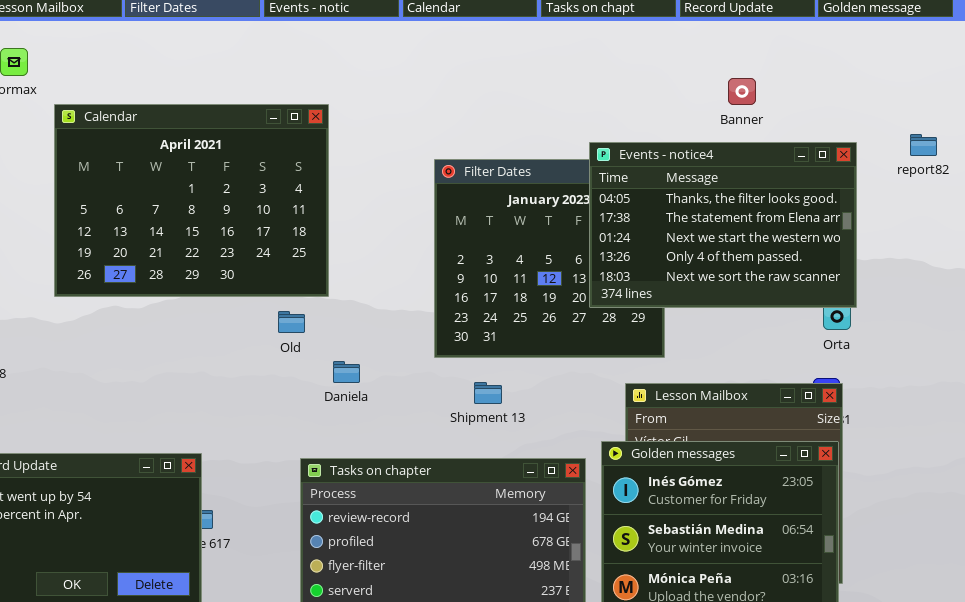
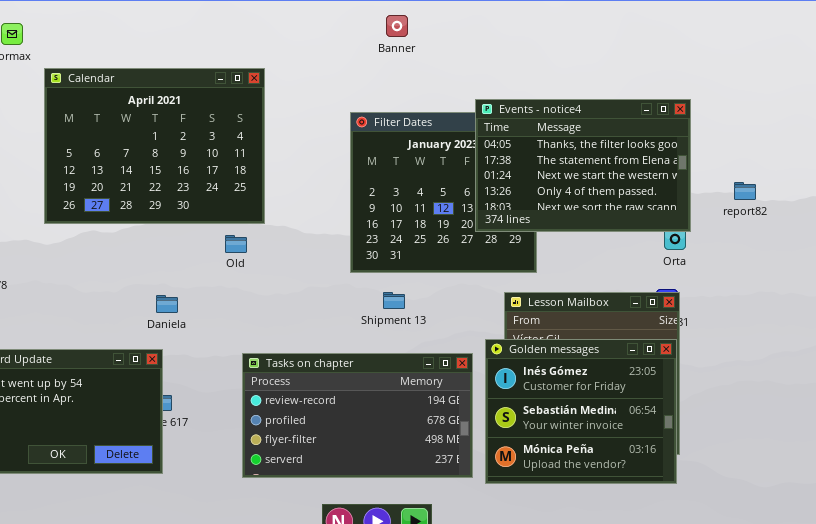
Banner: [728,78,756,105] -> [386,15,408,37], moved
report82: [910,134,937,156] -> [734,182,756,200], moved
Daniela: [333,361,360,383] -> [156,295,178,313], moved

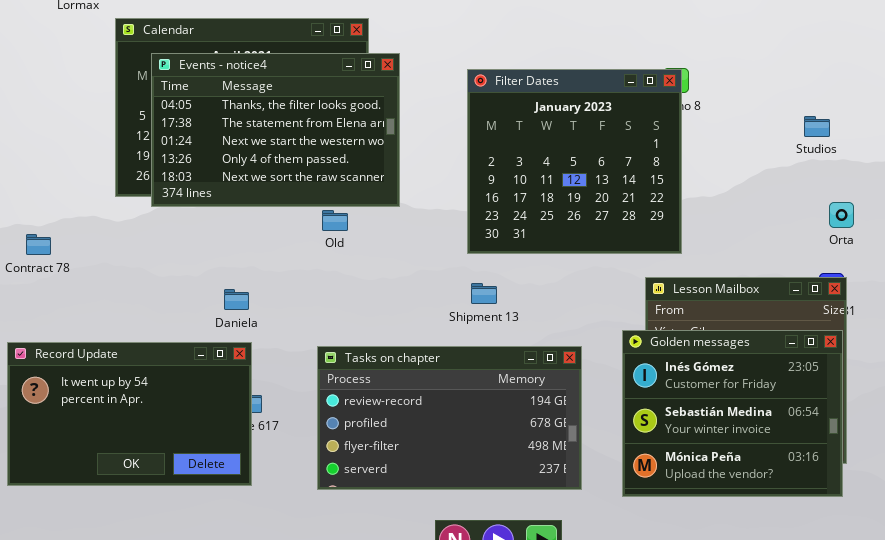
Events - notice4: [475,99,691,232] -> [151,53,400,207], moved
Shipment 13: [383,292,405,309] -> [471,283,497,304], moved
Daniela: [156,295,178,313] -> [224,289,249,310], moved
Tasks on chapter: [242,353,473,478] -> [317,346,582,490], moved

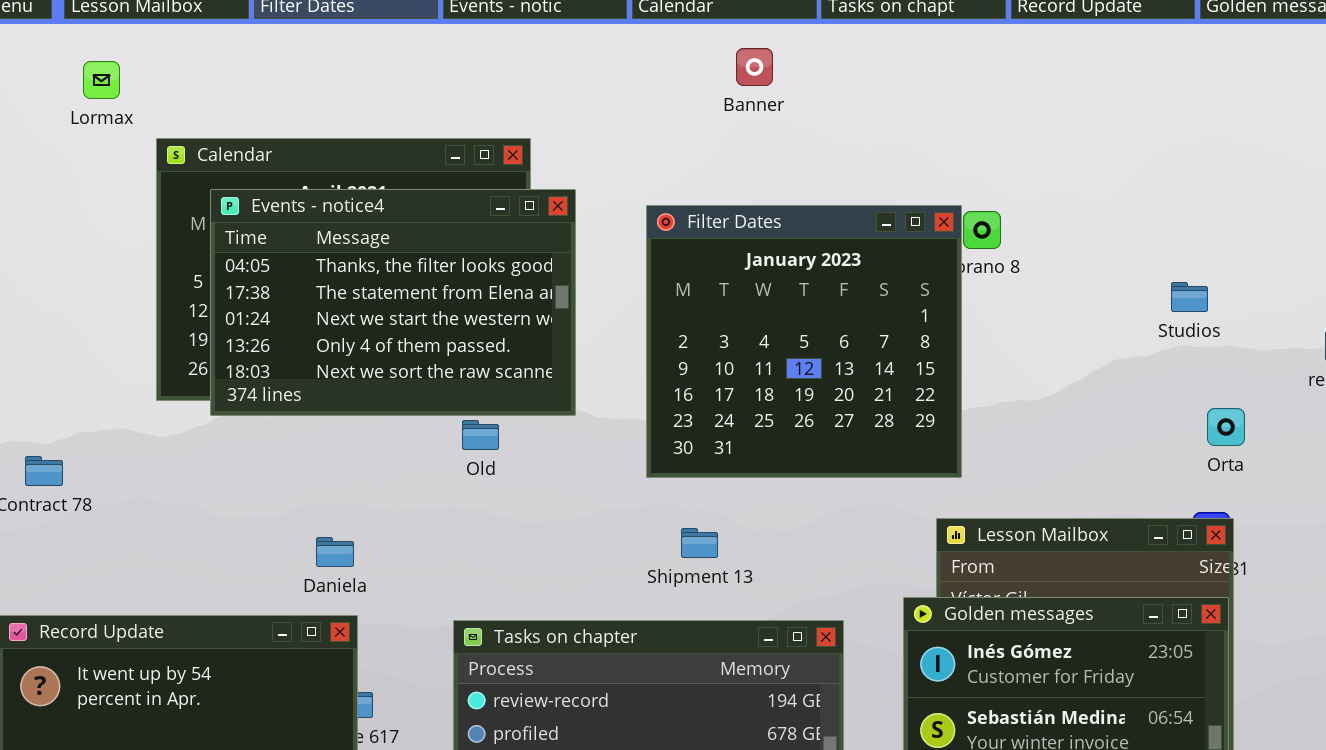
Filter Dates: [467,69,682,254] -> [646,205,962,478], moved

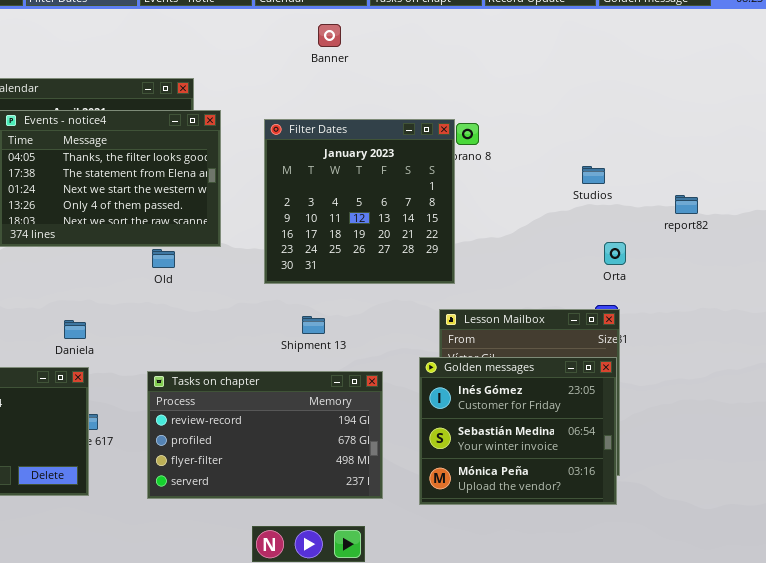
Shipment 13: [681,528,718,558] -> [302,316,325,334], moved

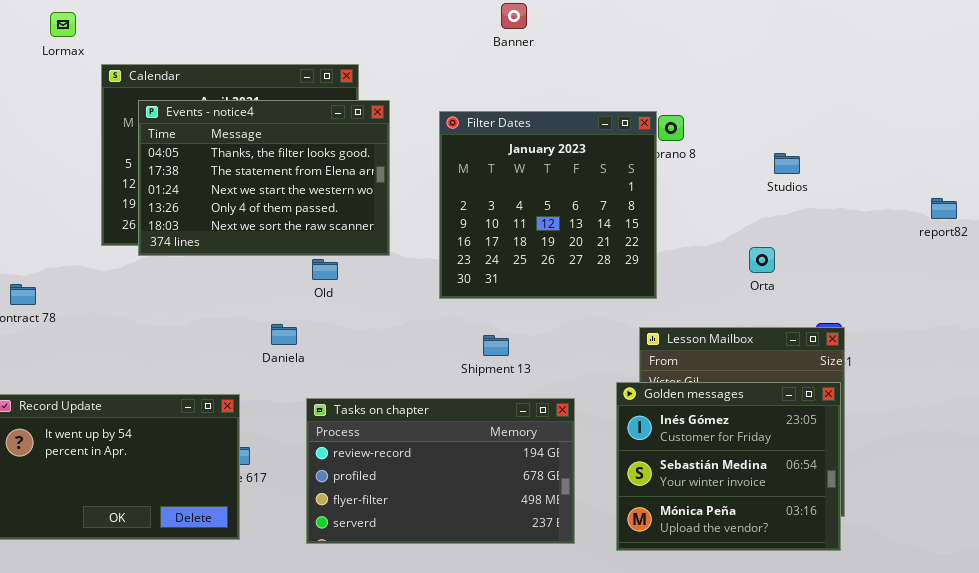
Studios: [582,166,605,184] -> [774,153,800,174], moved
report82: [675,195,698,214] -> [931,198,957,219], moved
Orta: [604,242,626,265] -> [749,247,775,273], moved
Daniela: [64,320,86,339] -> [271,324,297,345], moved

